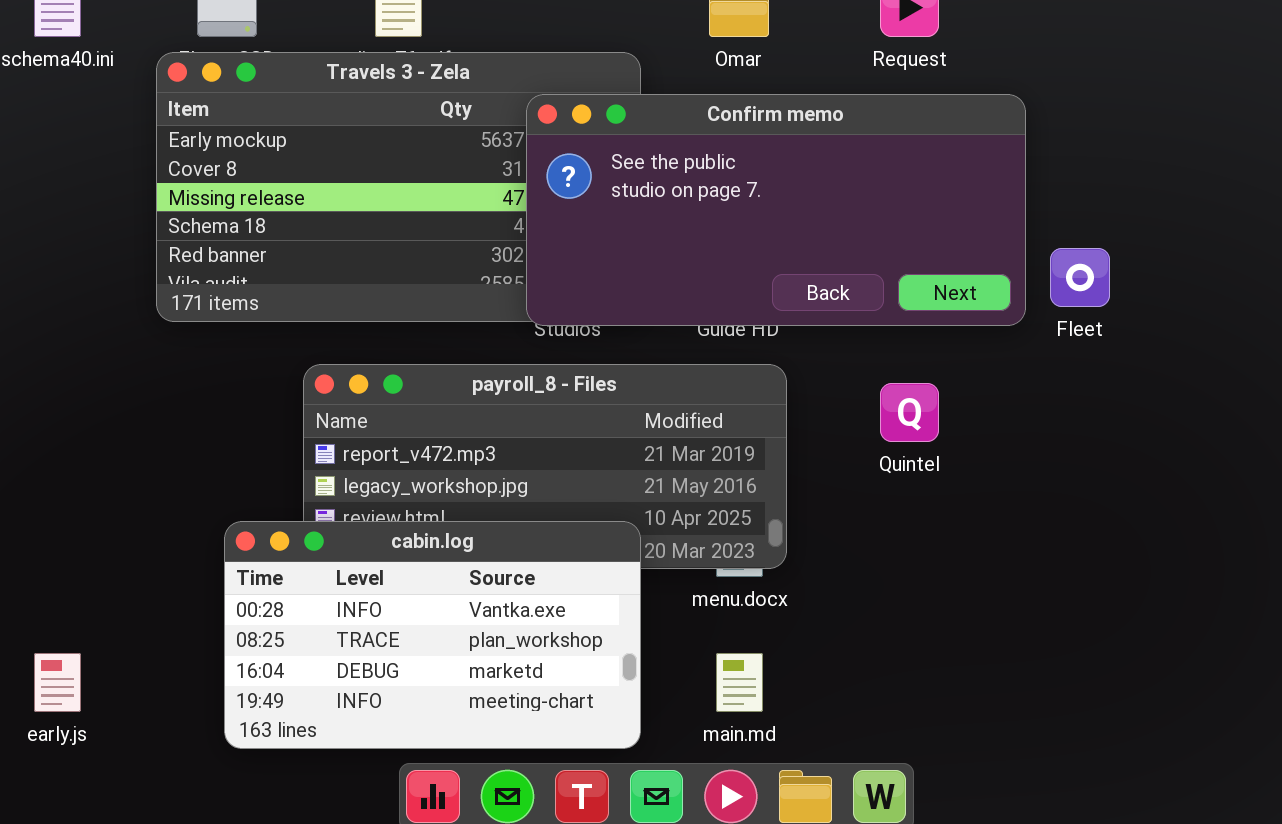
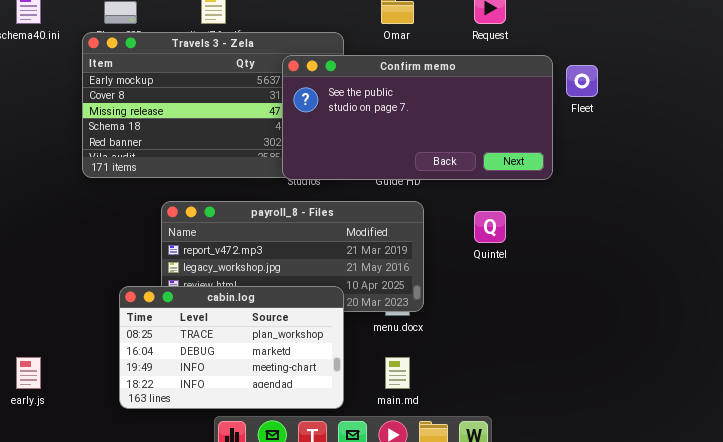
Fleet: [1050,248,1110,307] -> [566,65,598,97], moved
cabin.log: [224,521,641,749] -> [119,286,344,409], scrolled down 1 row

